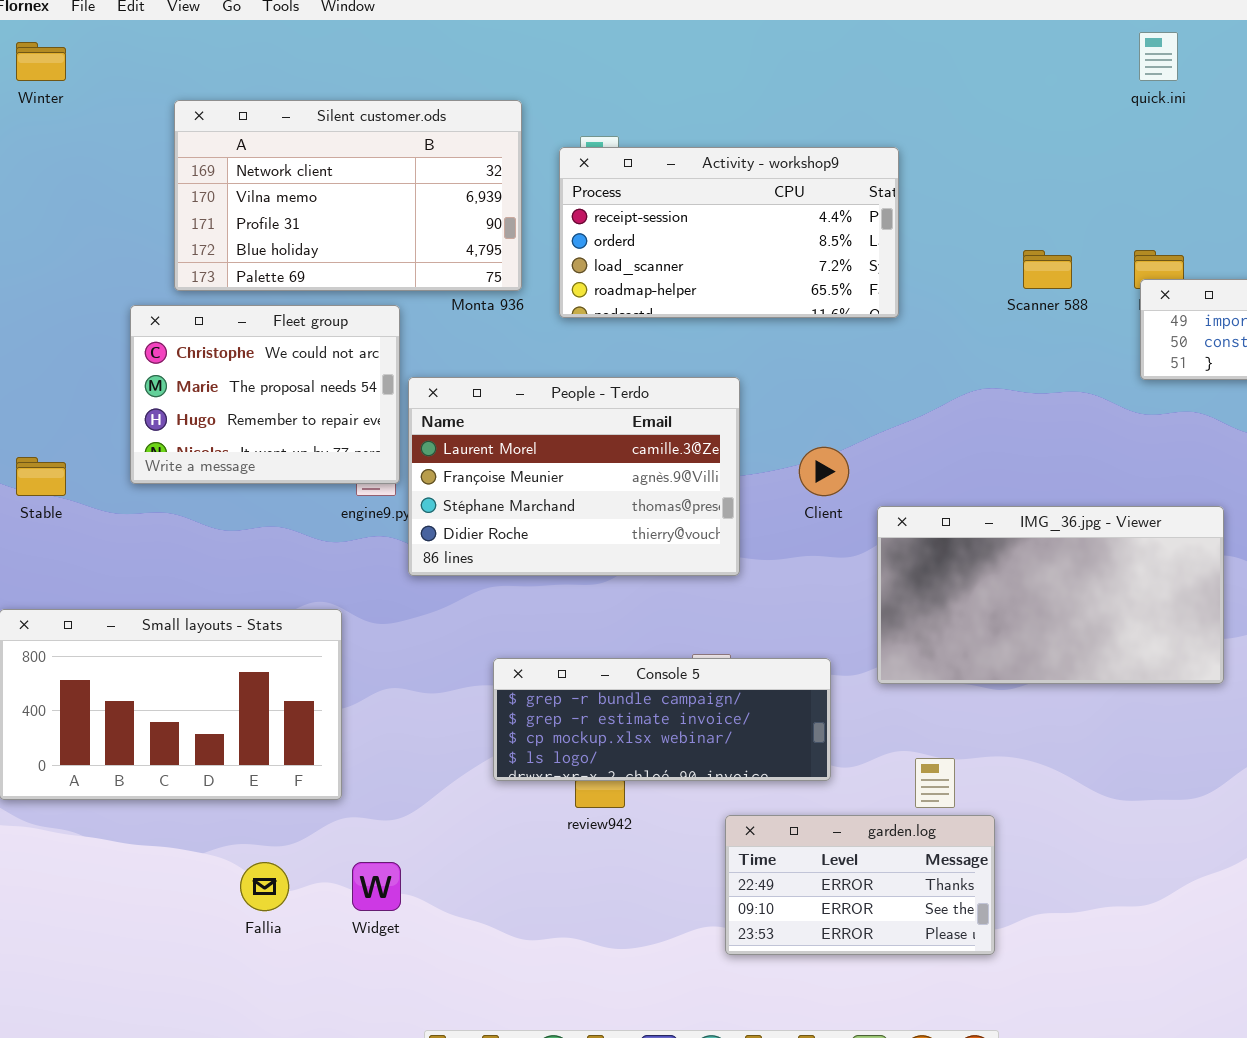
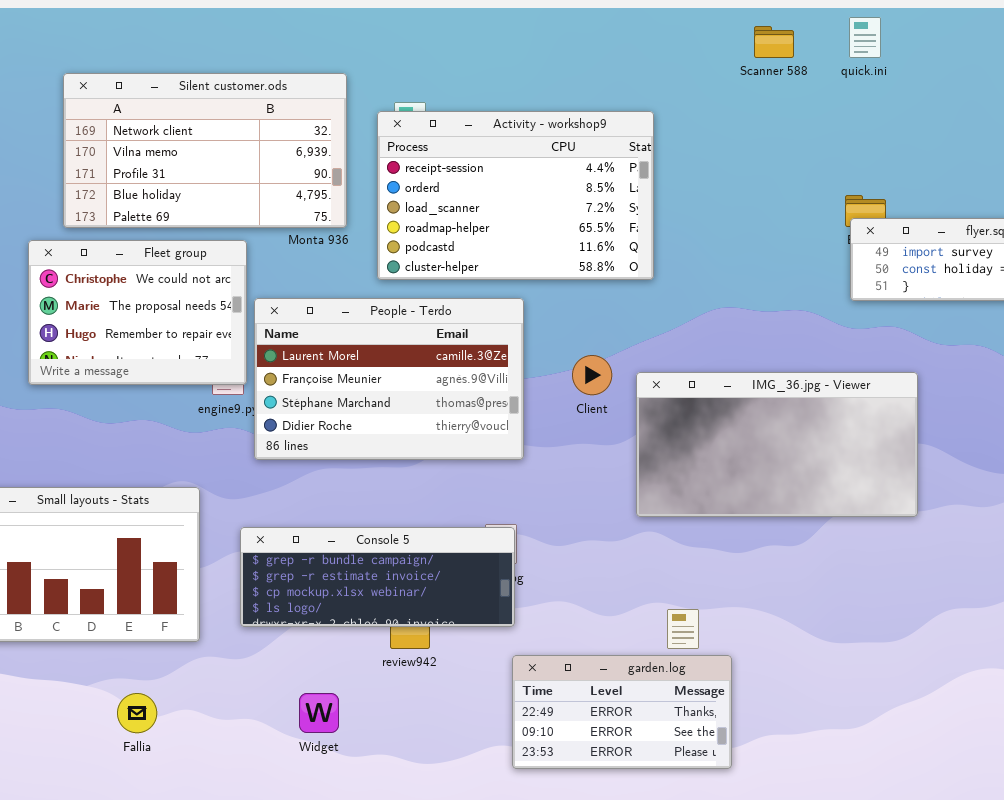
Activity - workshop9: [559,147,899,318] -> [377,111,654,280], resized
Scanner 588: [1023,250,1072,289] -> [754,26,794,58], moved
IMG_36.jpg - Viewer: [877,506,1224,684] -> [636,372,918,517], moved
Console 5: [493,658,831,781] -> [240,527,515,627], moved
Widget: [352,862,401,911] -> [299,693,339,733], moved

